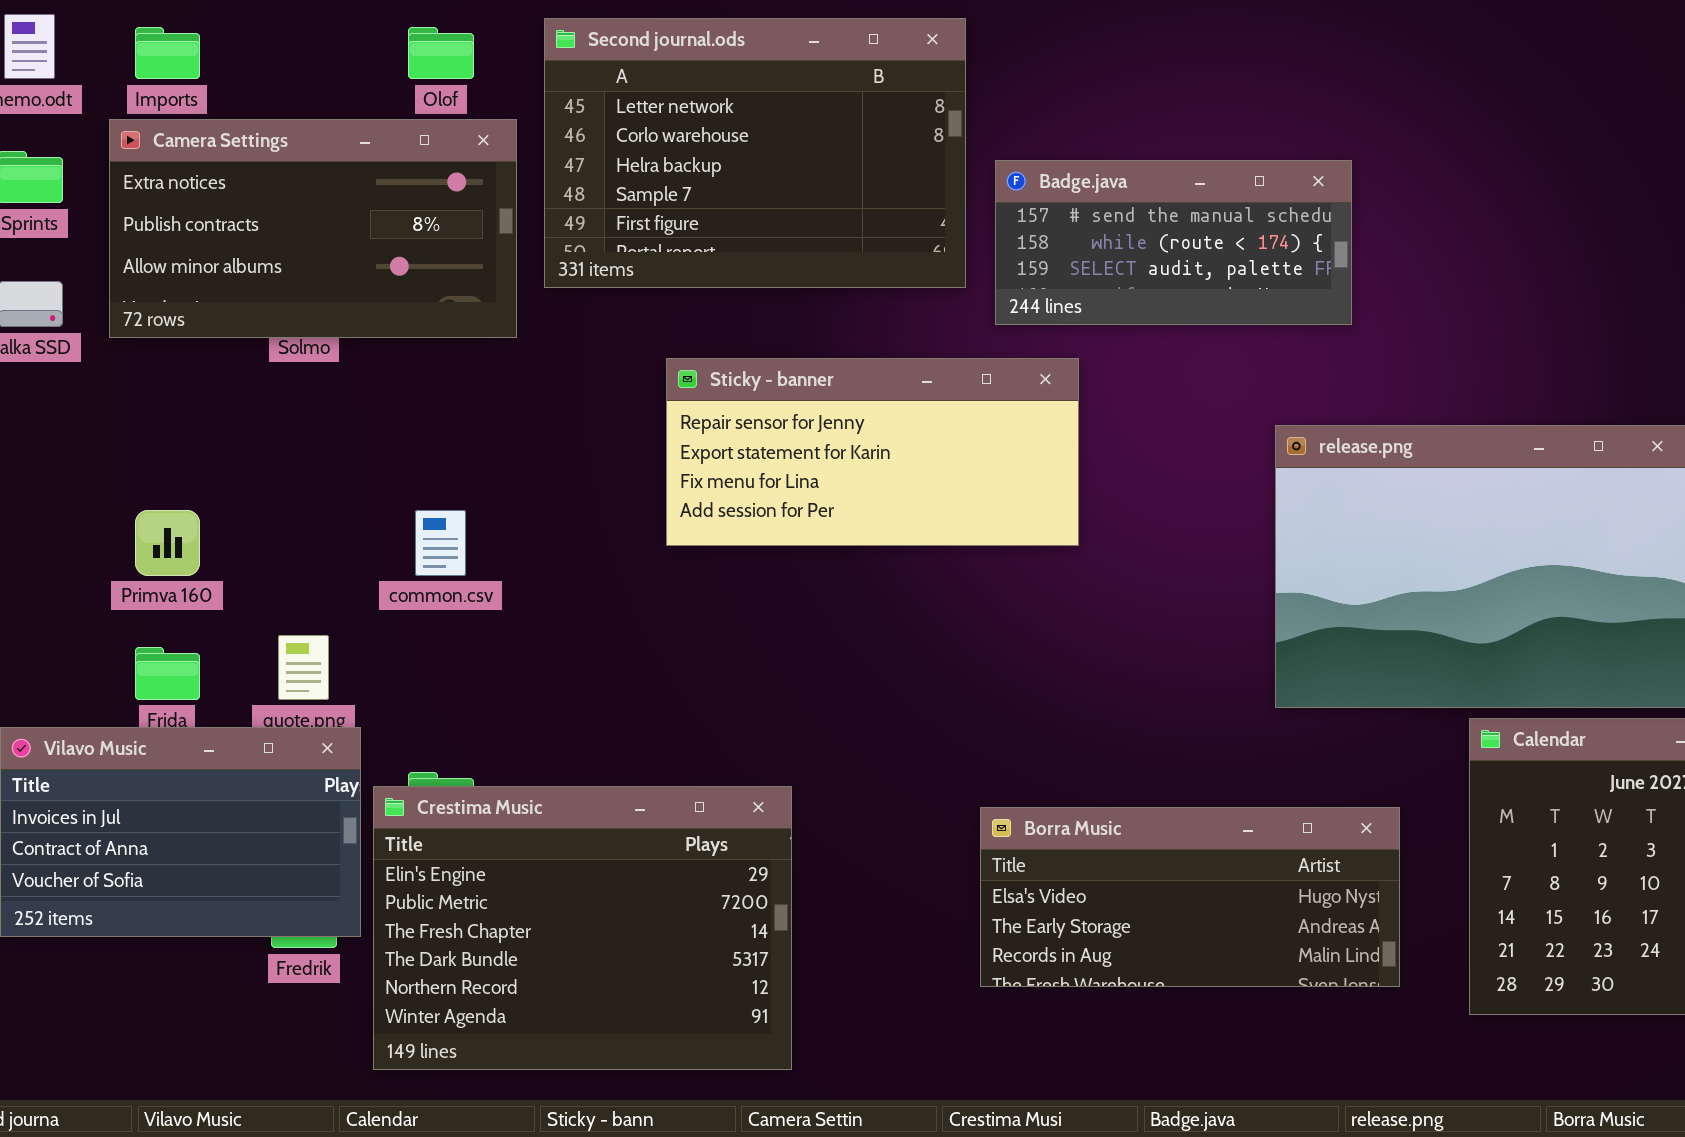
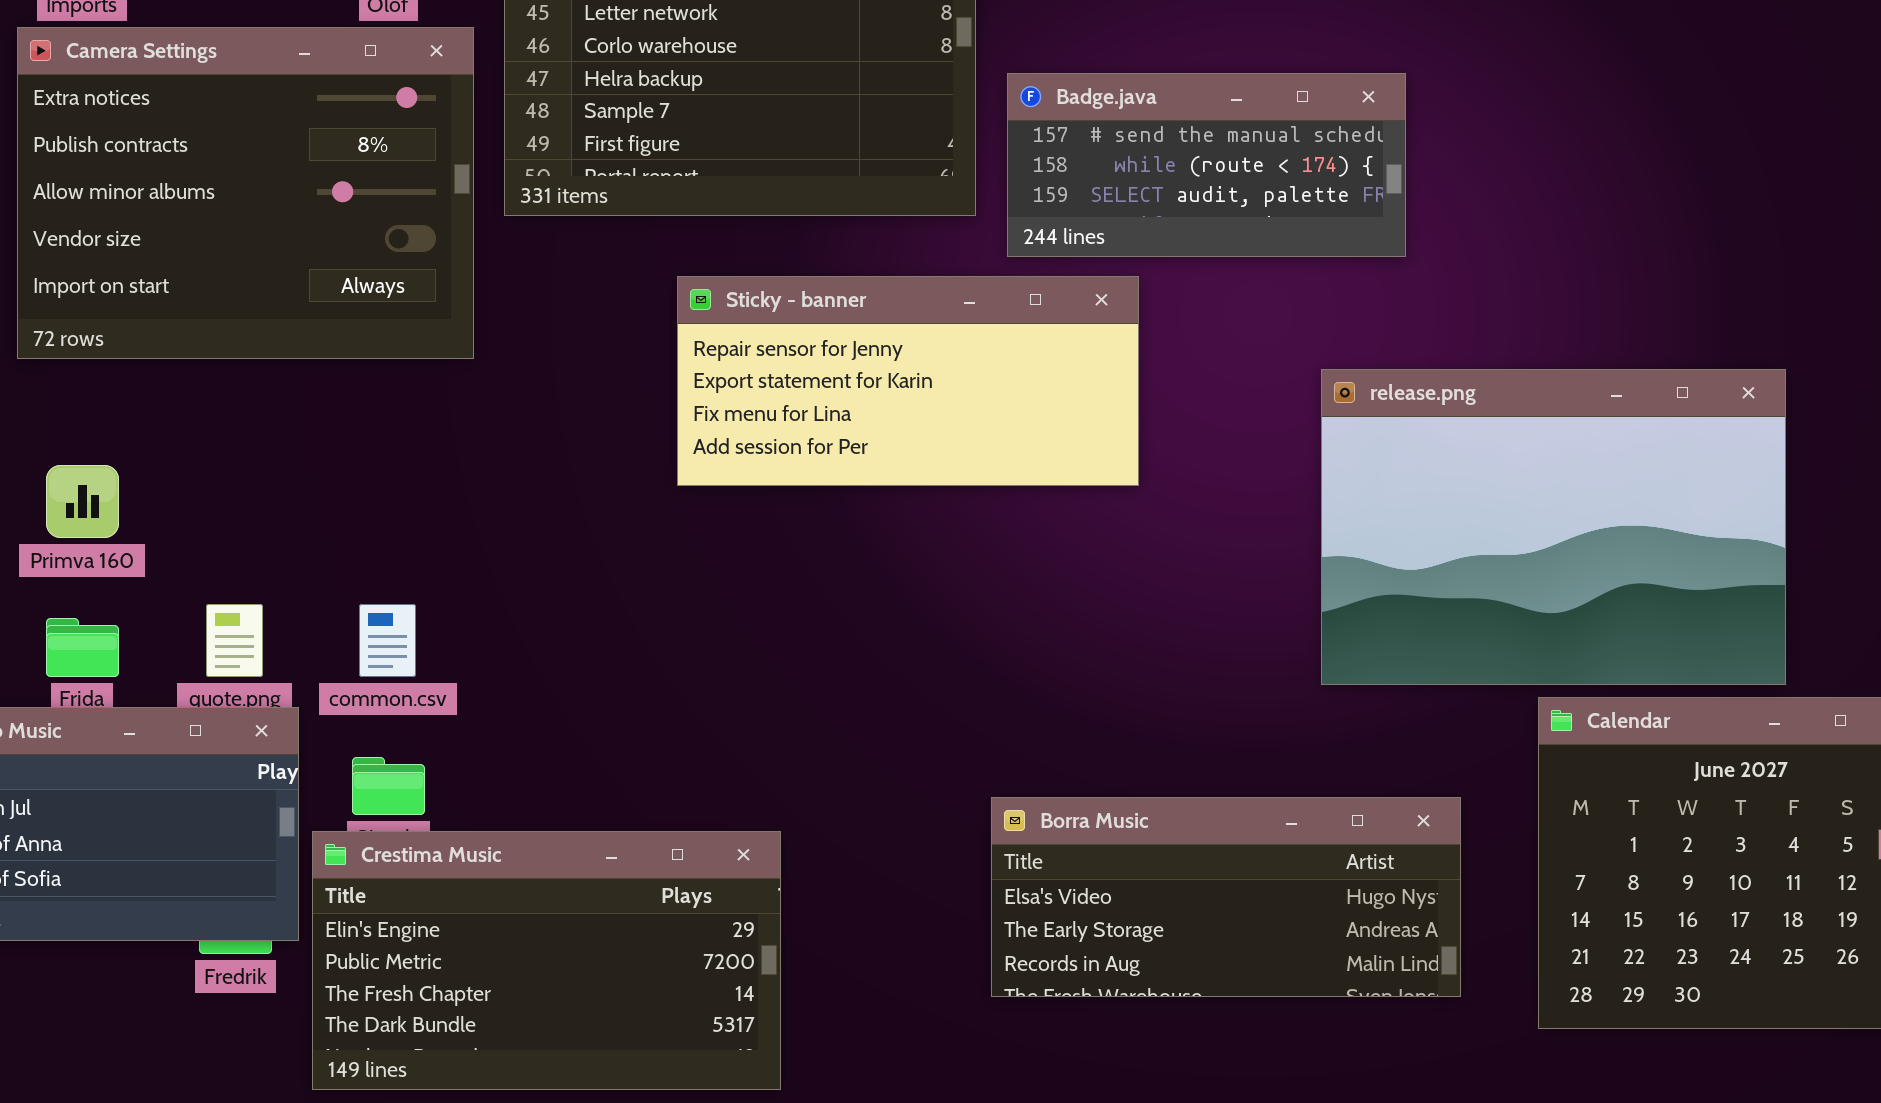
Camera Settings: [109,119,517,338] -> [17,27,474,359], resized
Sticky - banner: [666,358,1079,546] -> [677,276,1139,486], moved
common.csv: [415,510,466,576] -> [359,604,416,677], moved
Crestima Music: [373,786,792,1070] -> [312,831,781,1090], resized

